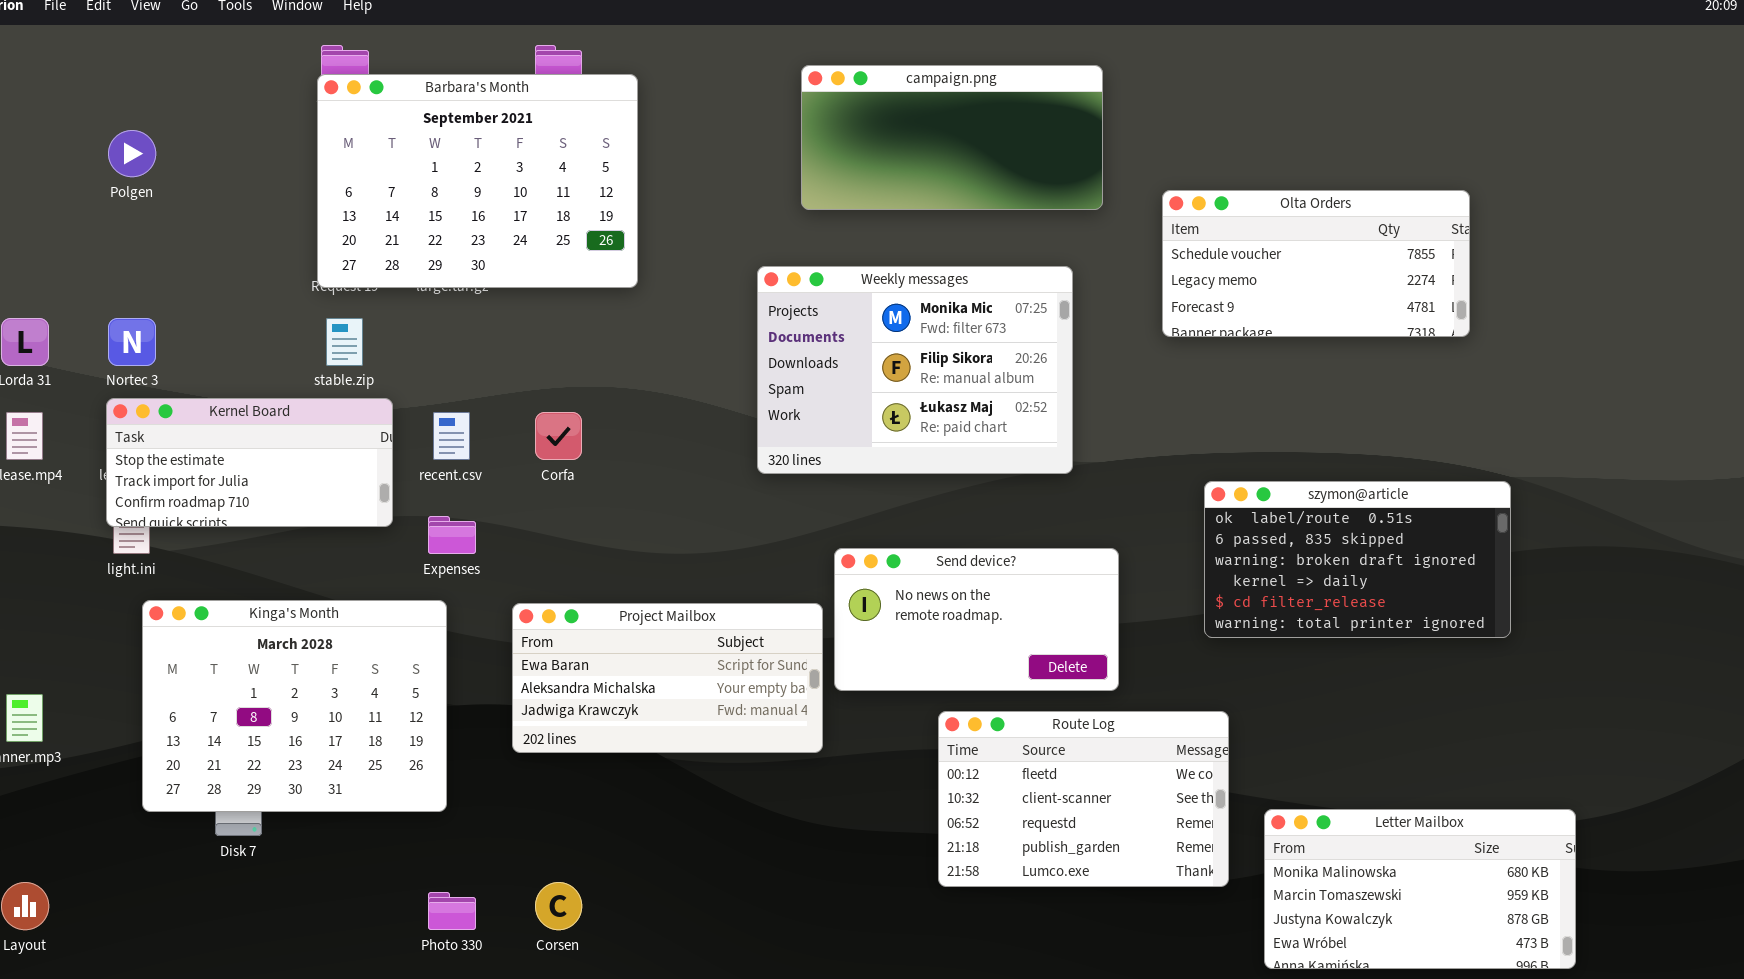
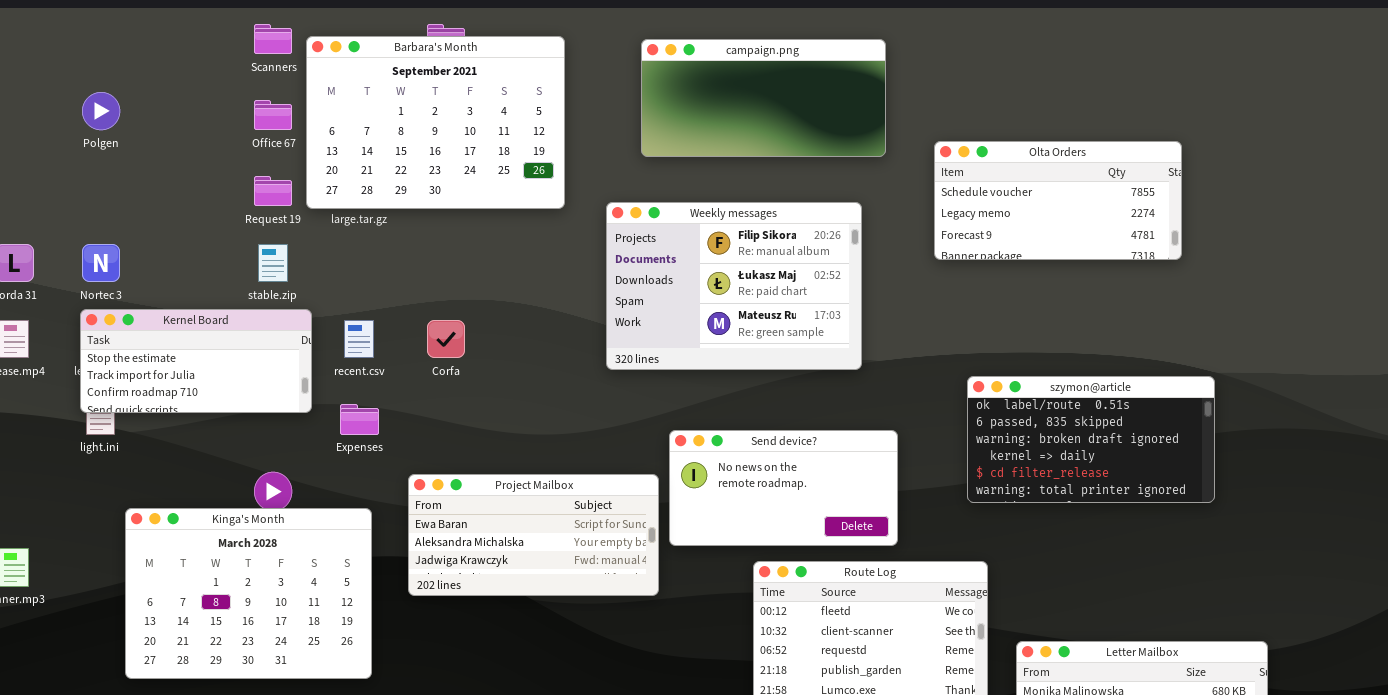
Barbara's Month: [317,74,638,288] -> [306,36,565,209], moved
Weekly messages: [757,266,1073,474] -> [606,202,862,370], scrolled down 1 row
Kinga's Month: [142,600,447,812] -> [125,508,372,679], moved

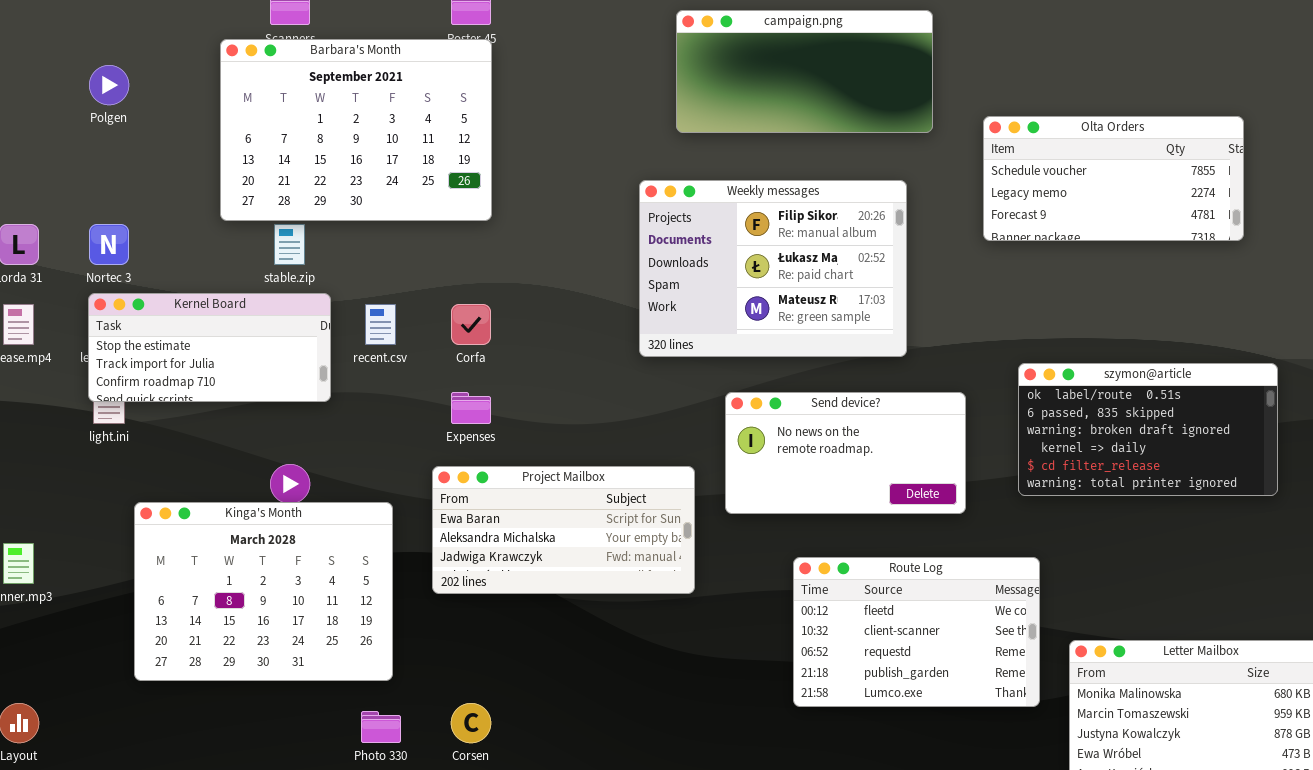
Barbara's Month: [306,36,565,209] -> [220,39,492,221], moved
Expenses: [340,404,379,435] -> [451,392,491,424], moved
Send device?: [669,430,898,546] -> [725,392,966,514], moved

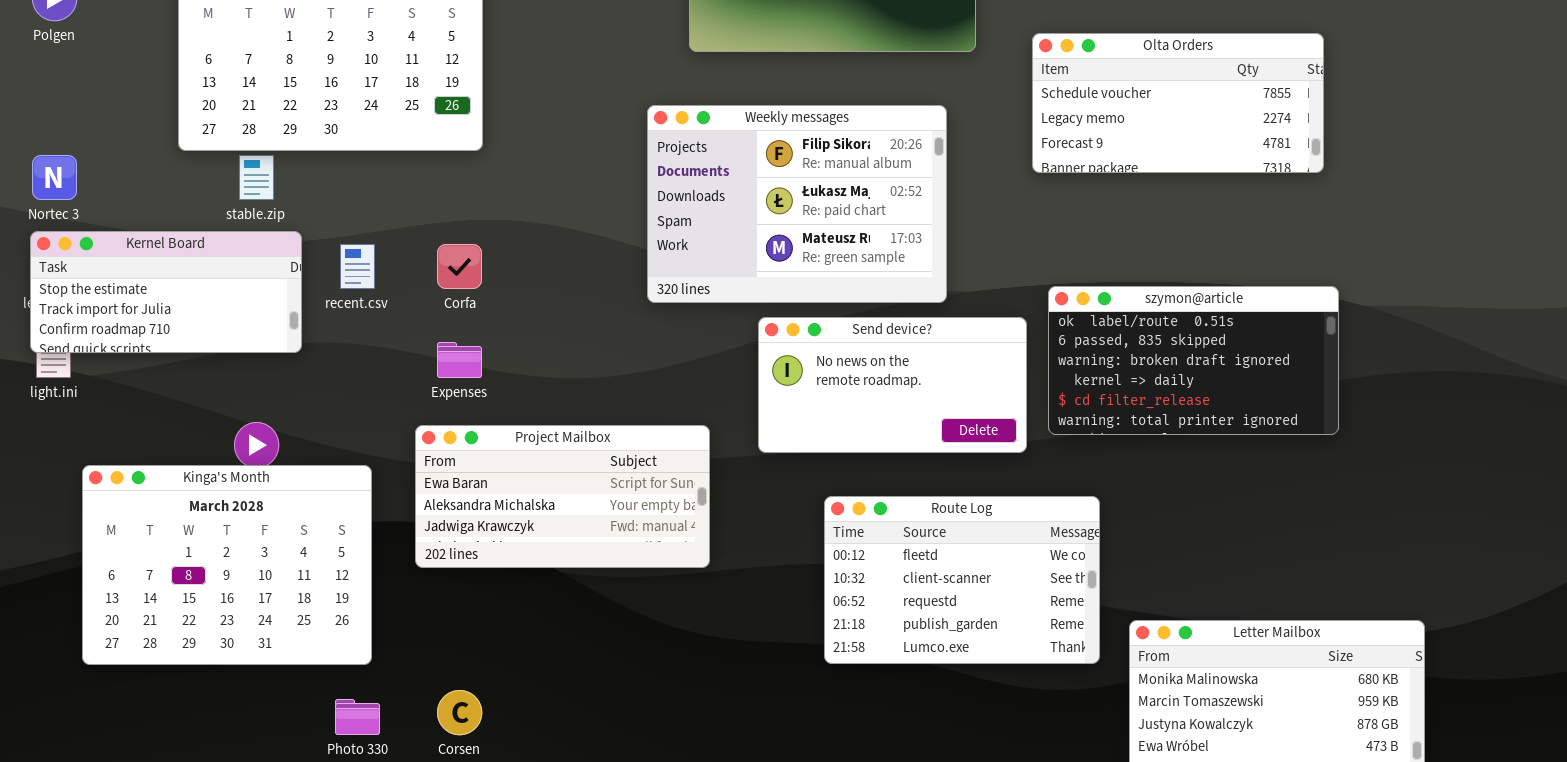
szymon@article: [1018,363,1278,496] -> [1048,286,1339,435], moved
Send device?: [725,392,966,514] -> [758,317,1027,453], moved
Route Log: [793,557,1040,707] -> [824,496,1100,664], moved

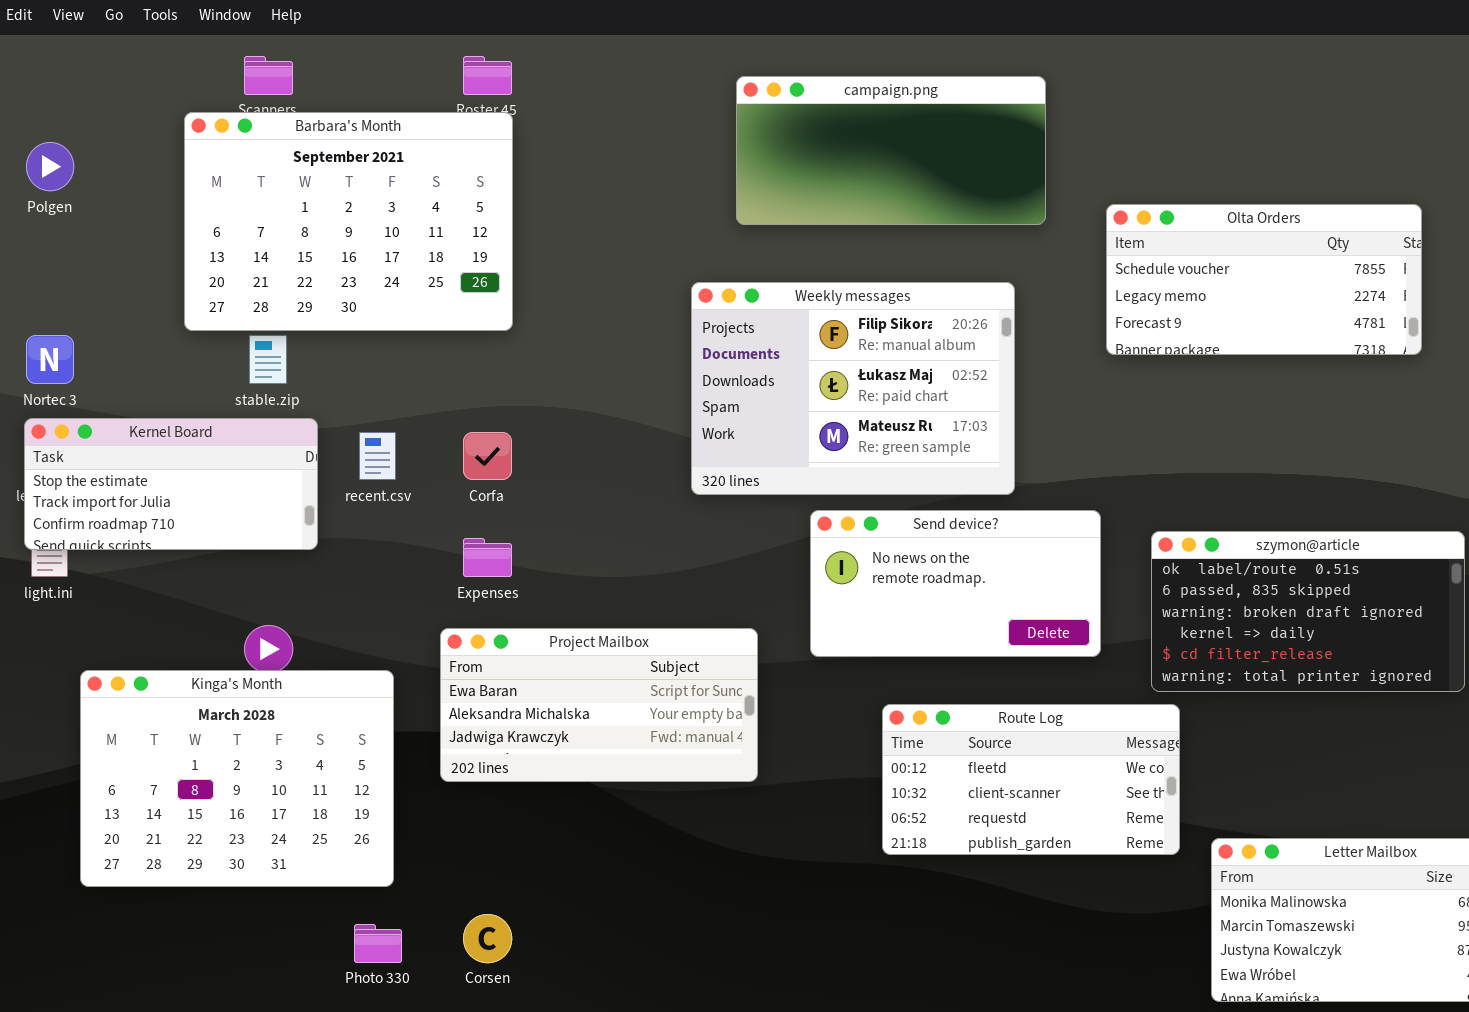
szymon@article: [1048,286,1339,435] -> [1151,531,1465,692], moved
Route Log: [824,496,1100,664] -> [882,704,1180,855], resized

